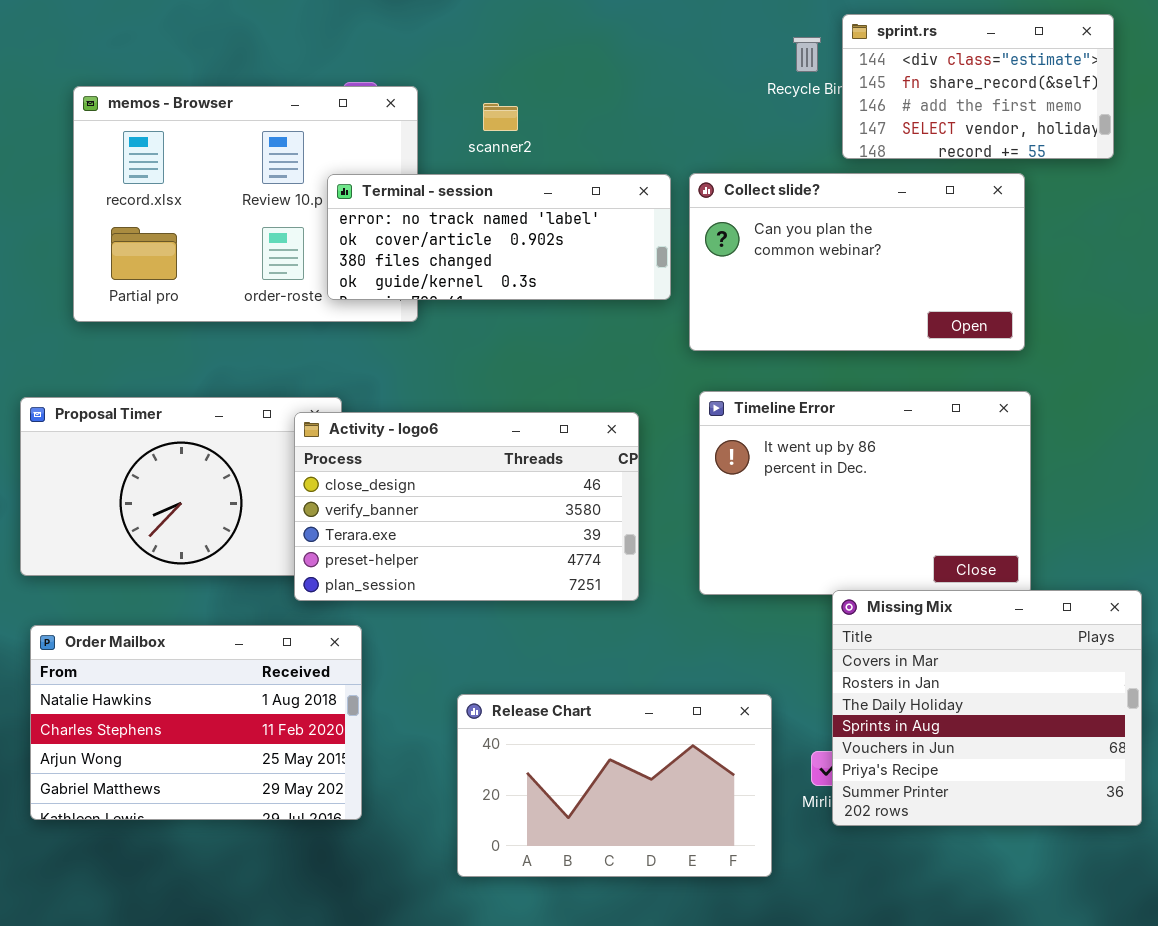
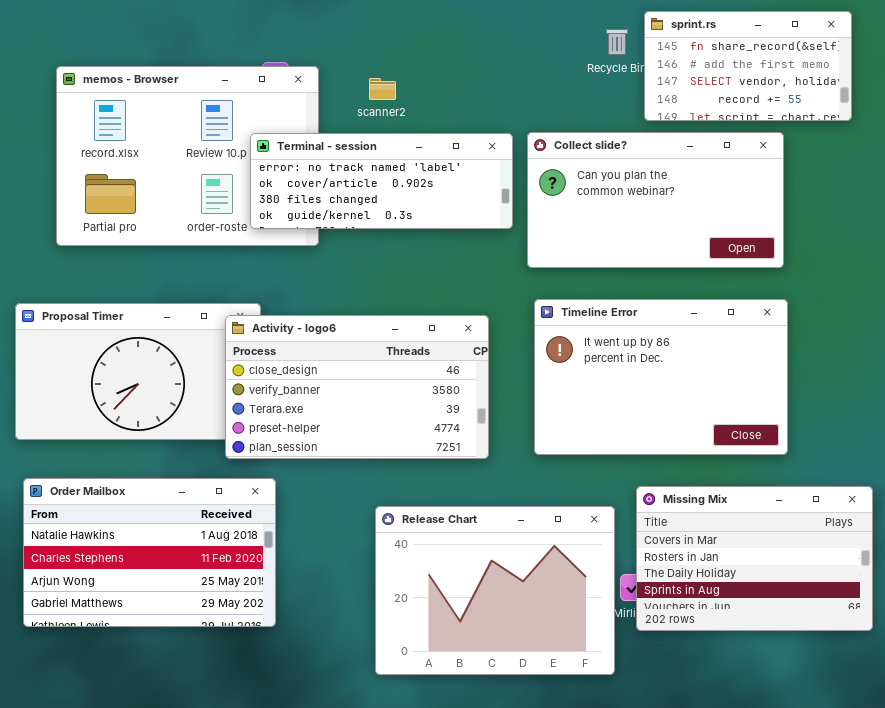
sprint.rs: [842,14,1114,159] -> [644,11,852,121], scrolled down 1 row
Missing Mix: [832,590,1142,826] -> [636,486,873,631], resized
Release Chart: [457,694,772,877] -> [375,506,615,675], moved, resized

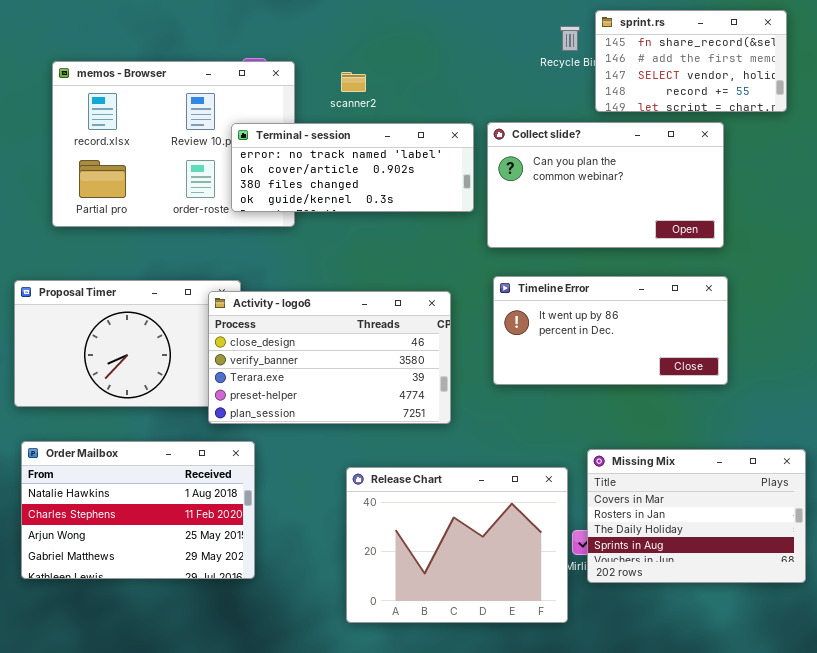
Timeline Error: [534,299,788,455] -> [493,276,728,385], resized

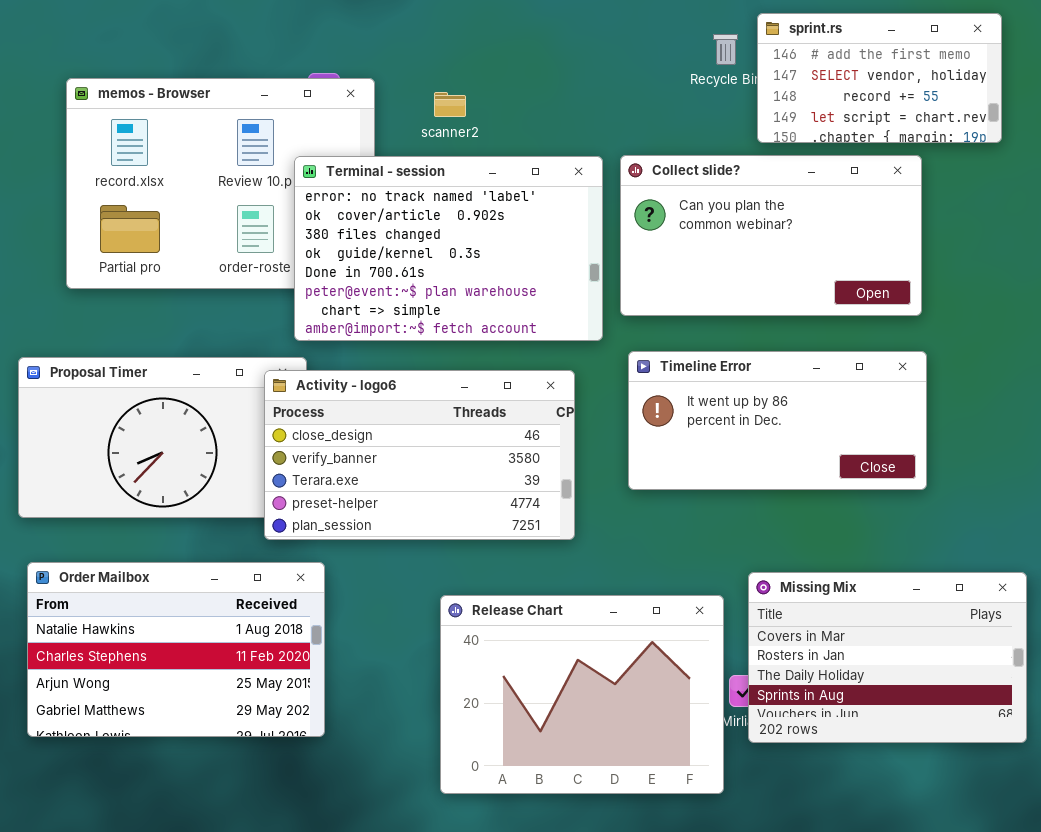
sprint.rs: [595,10,787,112] -> [757,13,1002,143], scrolled down 1 row
Terminal - session: [231,123,474,212] -> [294,156,603,341], resized

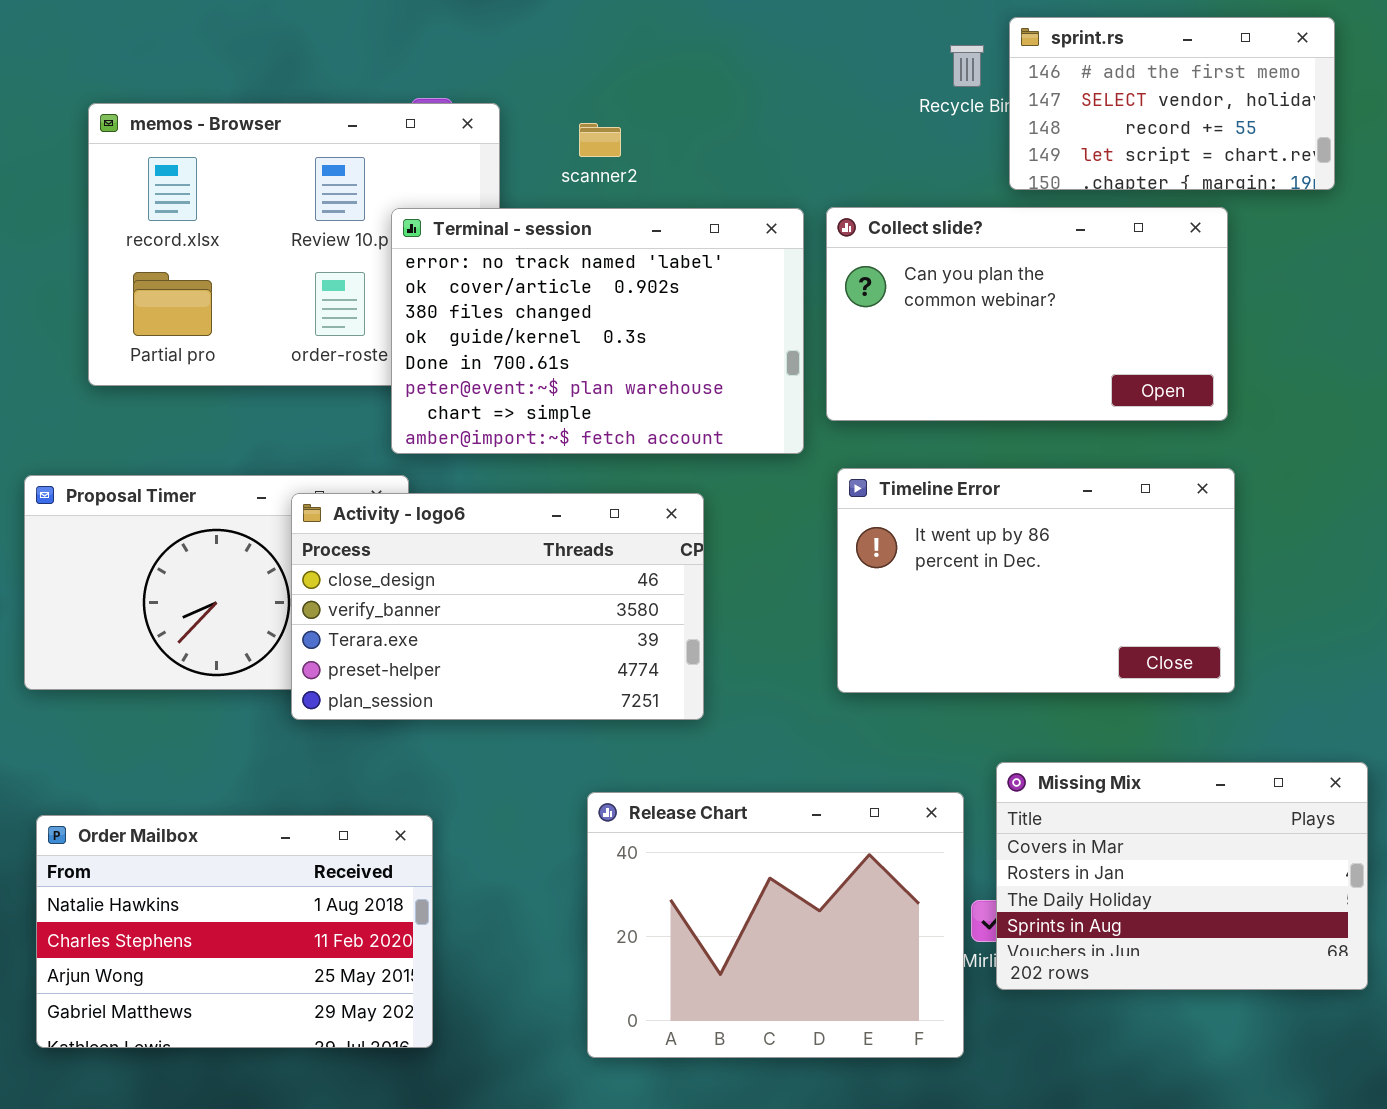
Timeline Error: [628,351,927,490] -> [837,468,1235,693], resized
Activity - logo6: [264,370,575,540] -> [291,493,704,720], moved
Order Mailbox: [27,562,325,737] -> [36,815,433,1048], moved

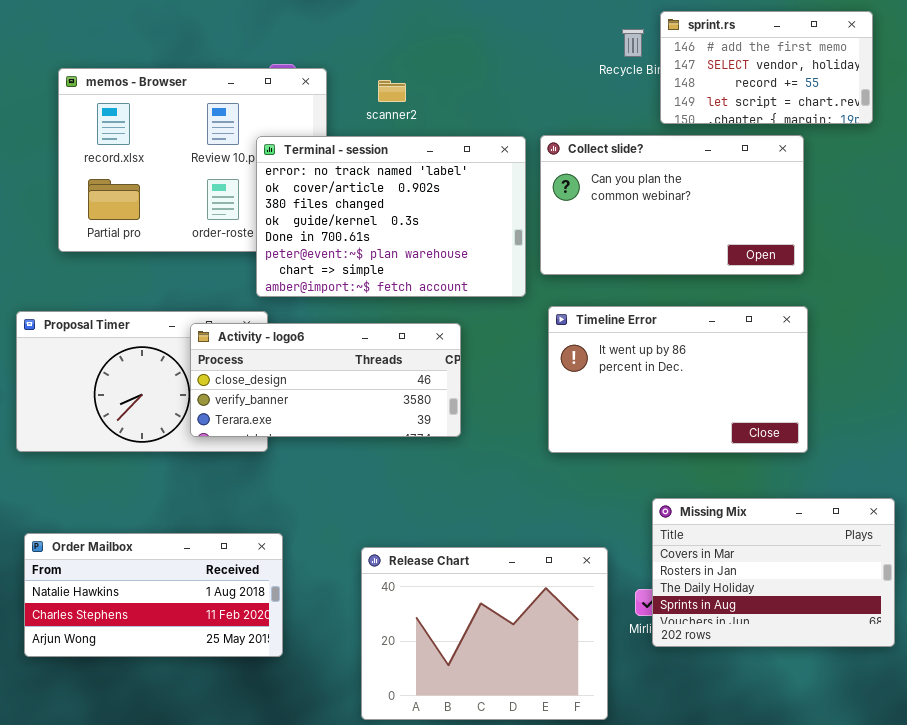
Activity - logo6: [291,493,704,720] -> [190,323,461,437], resized
Release Chart: [587,792,964,1058] -> [361,547,608,720], moved
Order Mailbox: [36,815,433,1048] -> [24,533,283,657], resized

